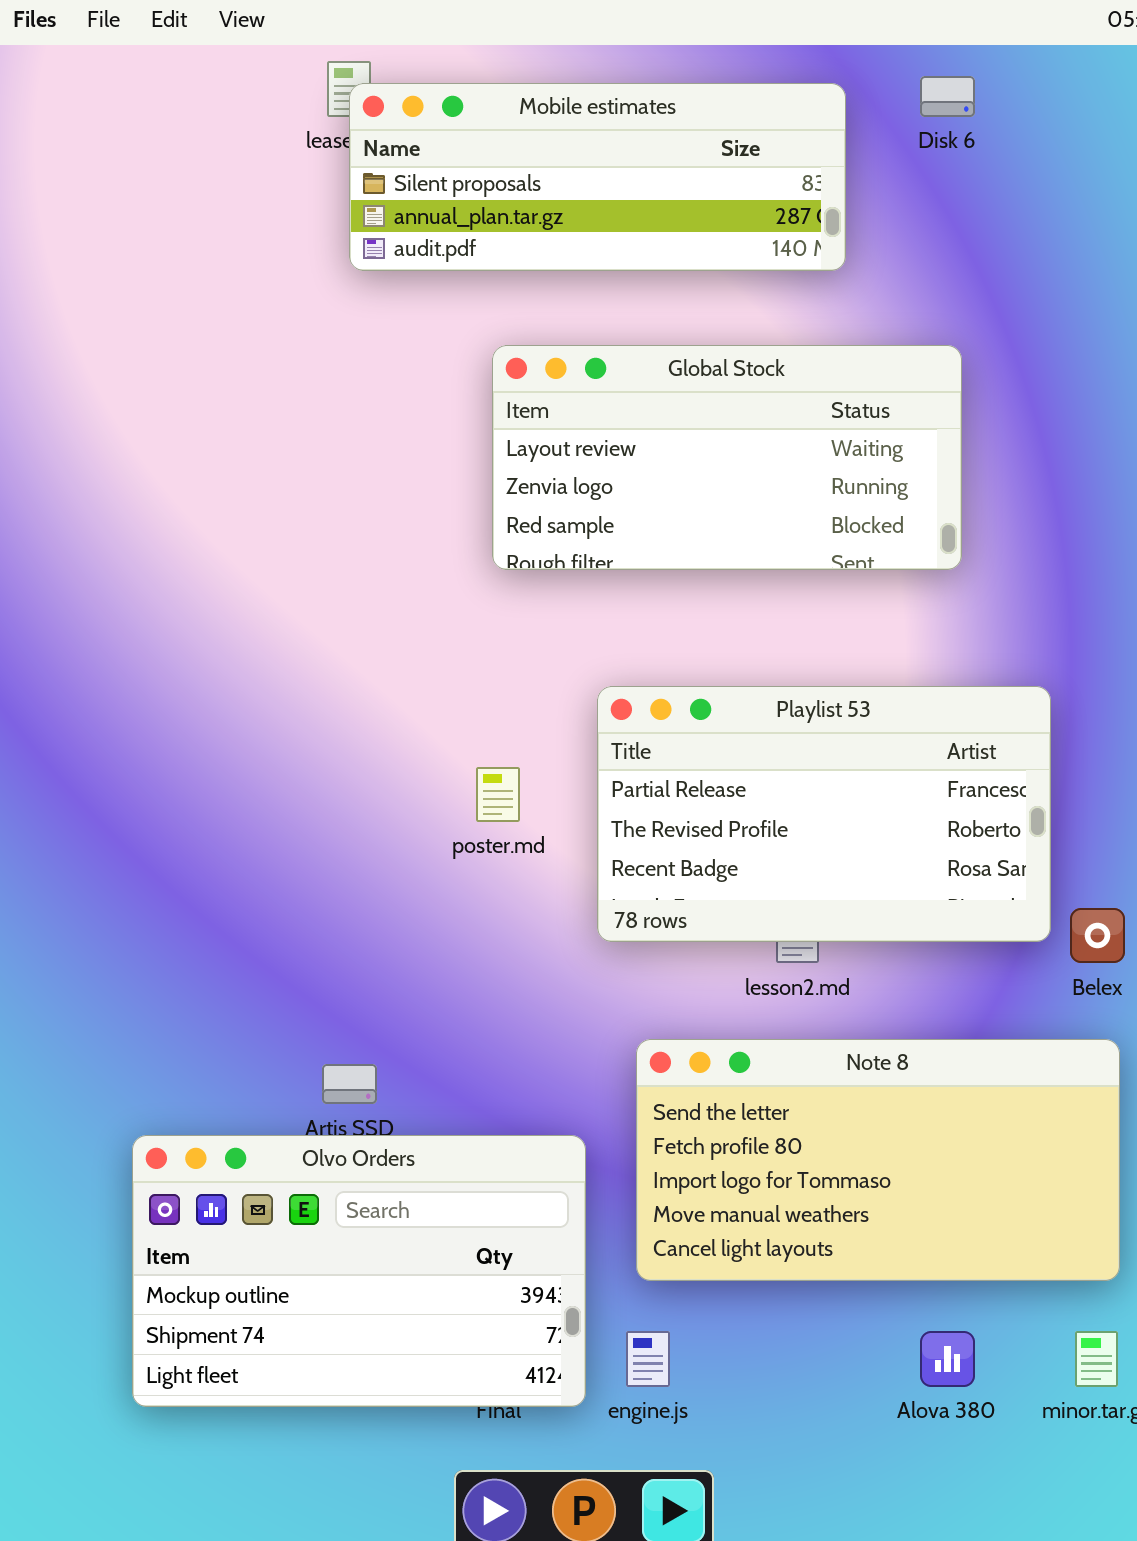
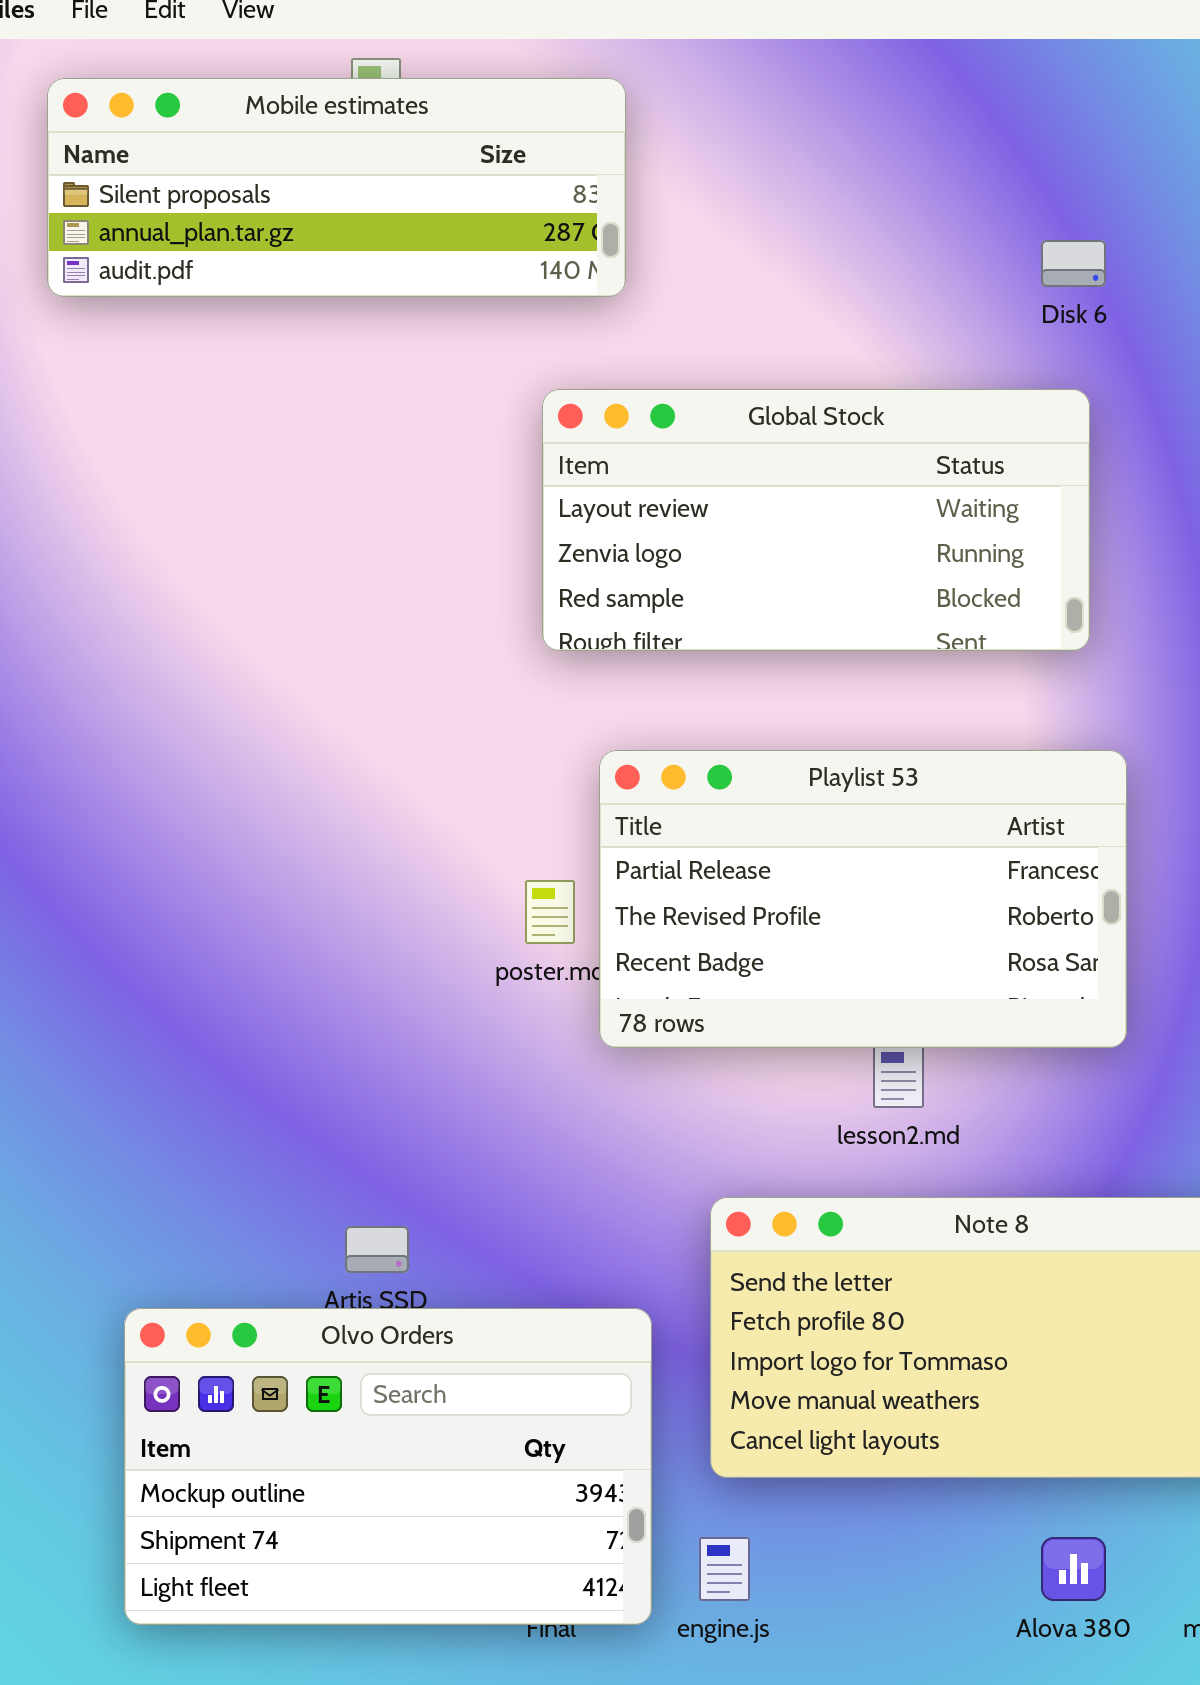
Disk 6: [920,76,975,117] -> [1041,240,1106,287], moved
Mobile estimates: [349,83,846,271] -> [47,78,626,297], moved
Playlist 53: [597,686,1051,942] -> [599,750,1127,1048], moved

